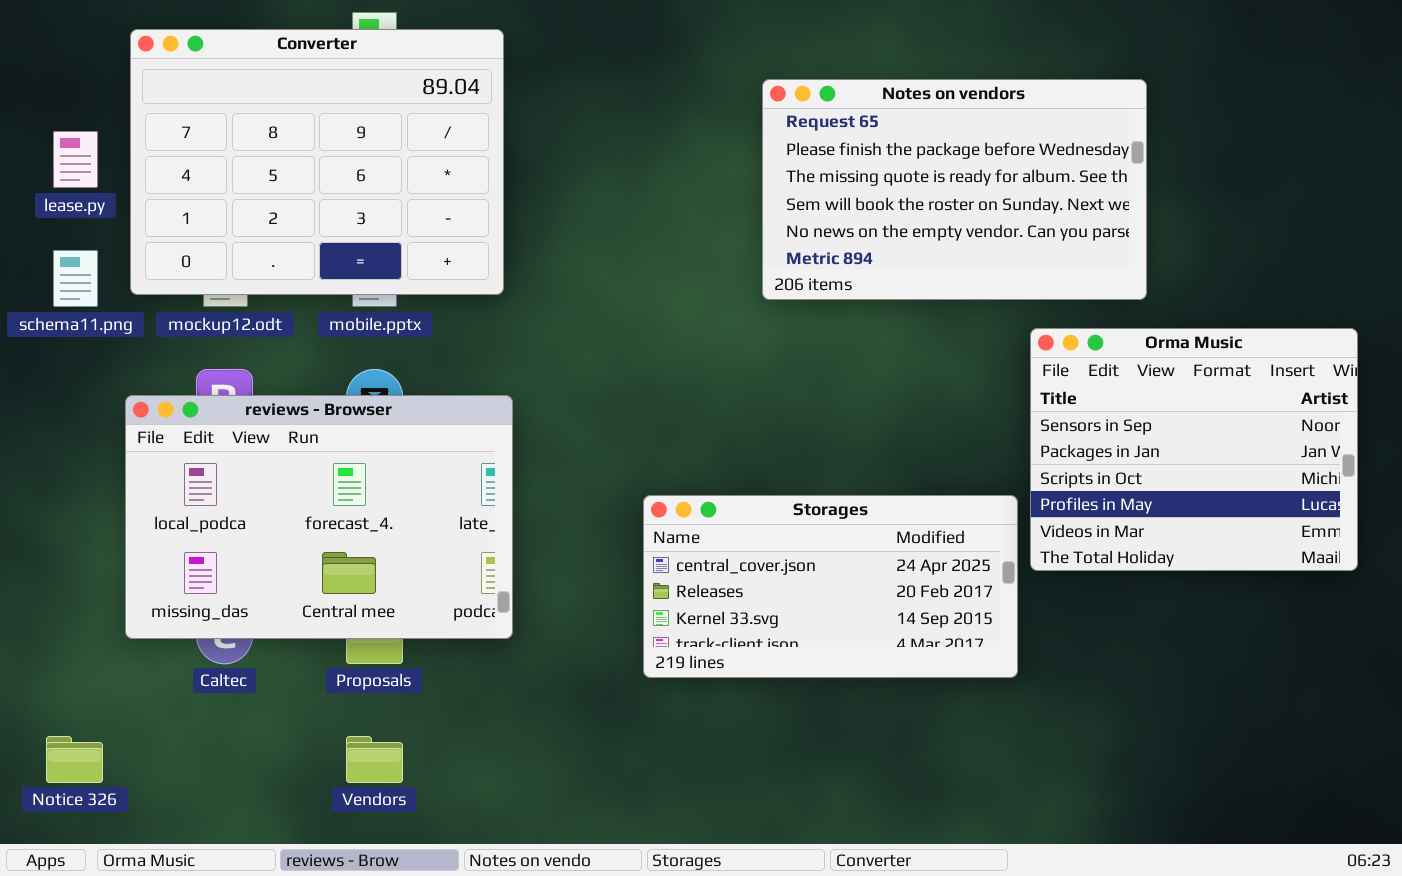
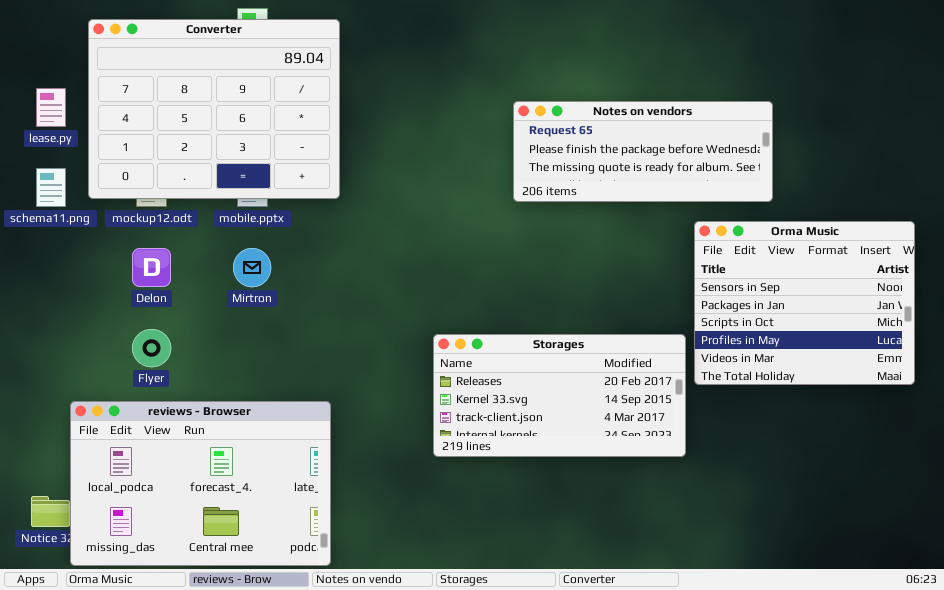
Notes on vendors: [762,79,1147,300] -> [513,101,773,202], resized
reviews - Browser: [125,395,513,639] -> [70,401,331,566], moved
Storages: [643,495,1018,678] -> [433,334,686,457], scrolled down 1 row

